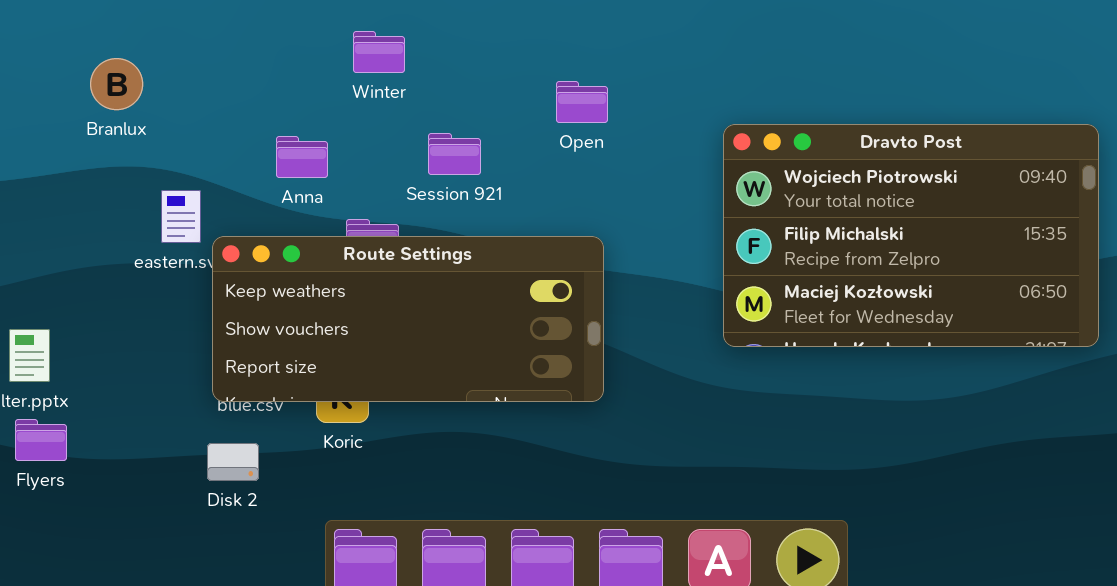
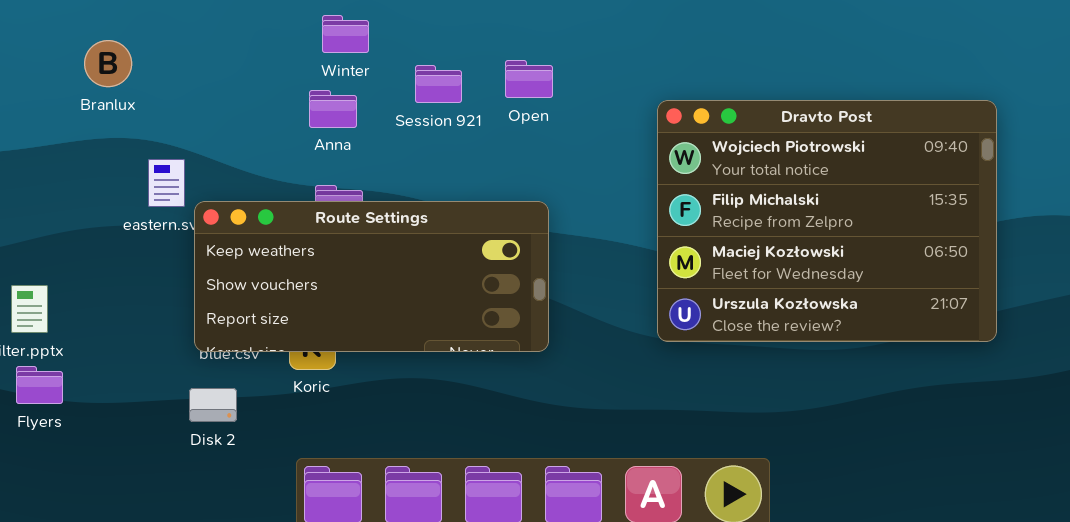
Dravto Post: [723,124,1099,347] -> [657,100,997,342], resized
Session 921: [428,133,481,175] -> [415,65,462,103], moved
Anna: [276,136,328,178] -> [309,90,357,128], moved

